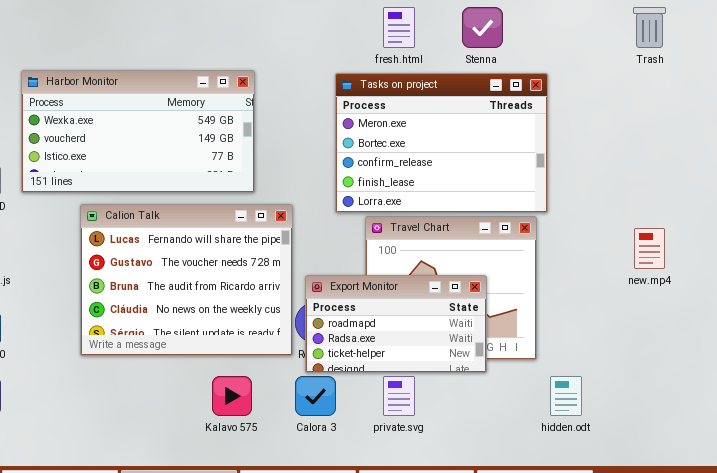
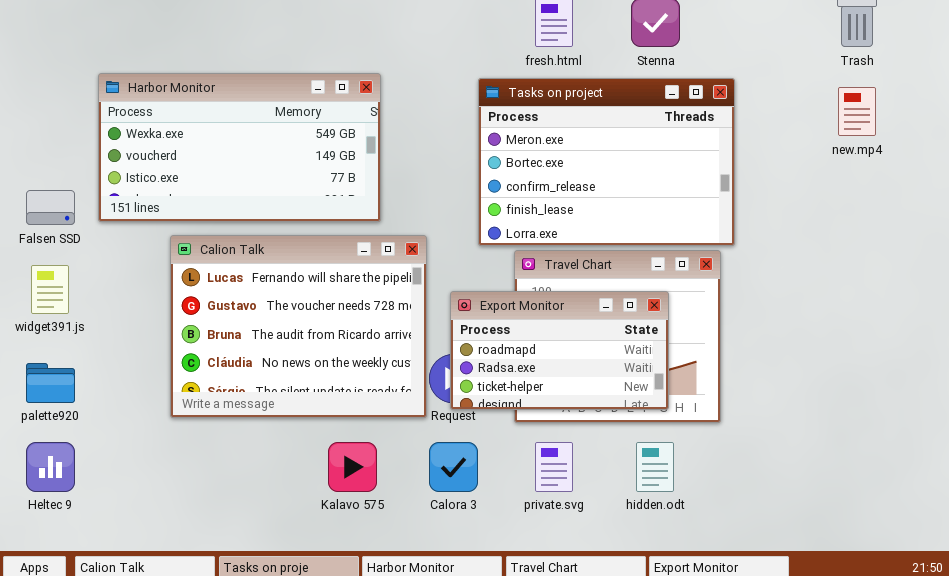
new.mp4: [634,228,665,269] -> [838,87,876,136], moved
Export Monitor: [305,275,487,373] -> [450,291,669,410], moved
hidden.odt: [550,376,582,416] -> [636,442,674,492], moved

